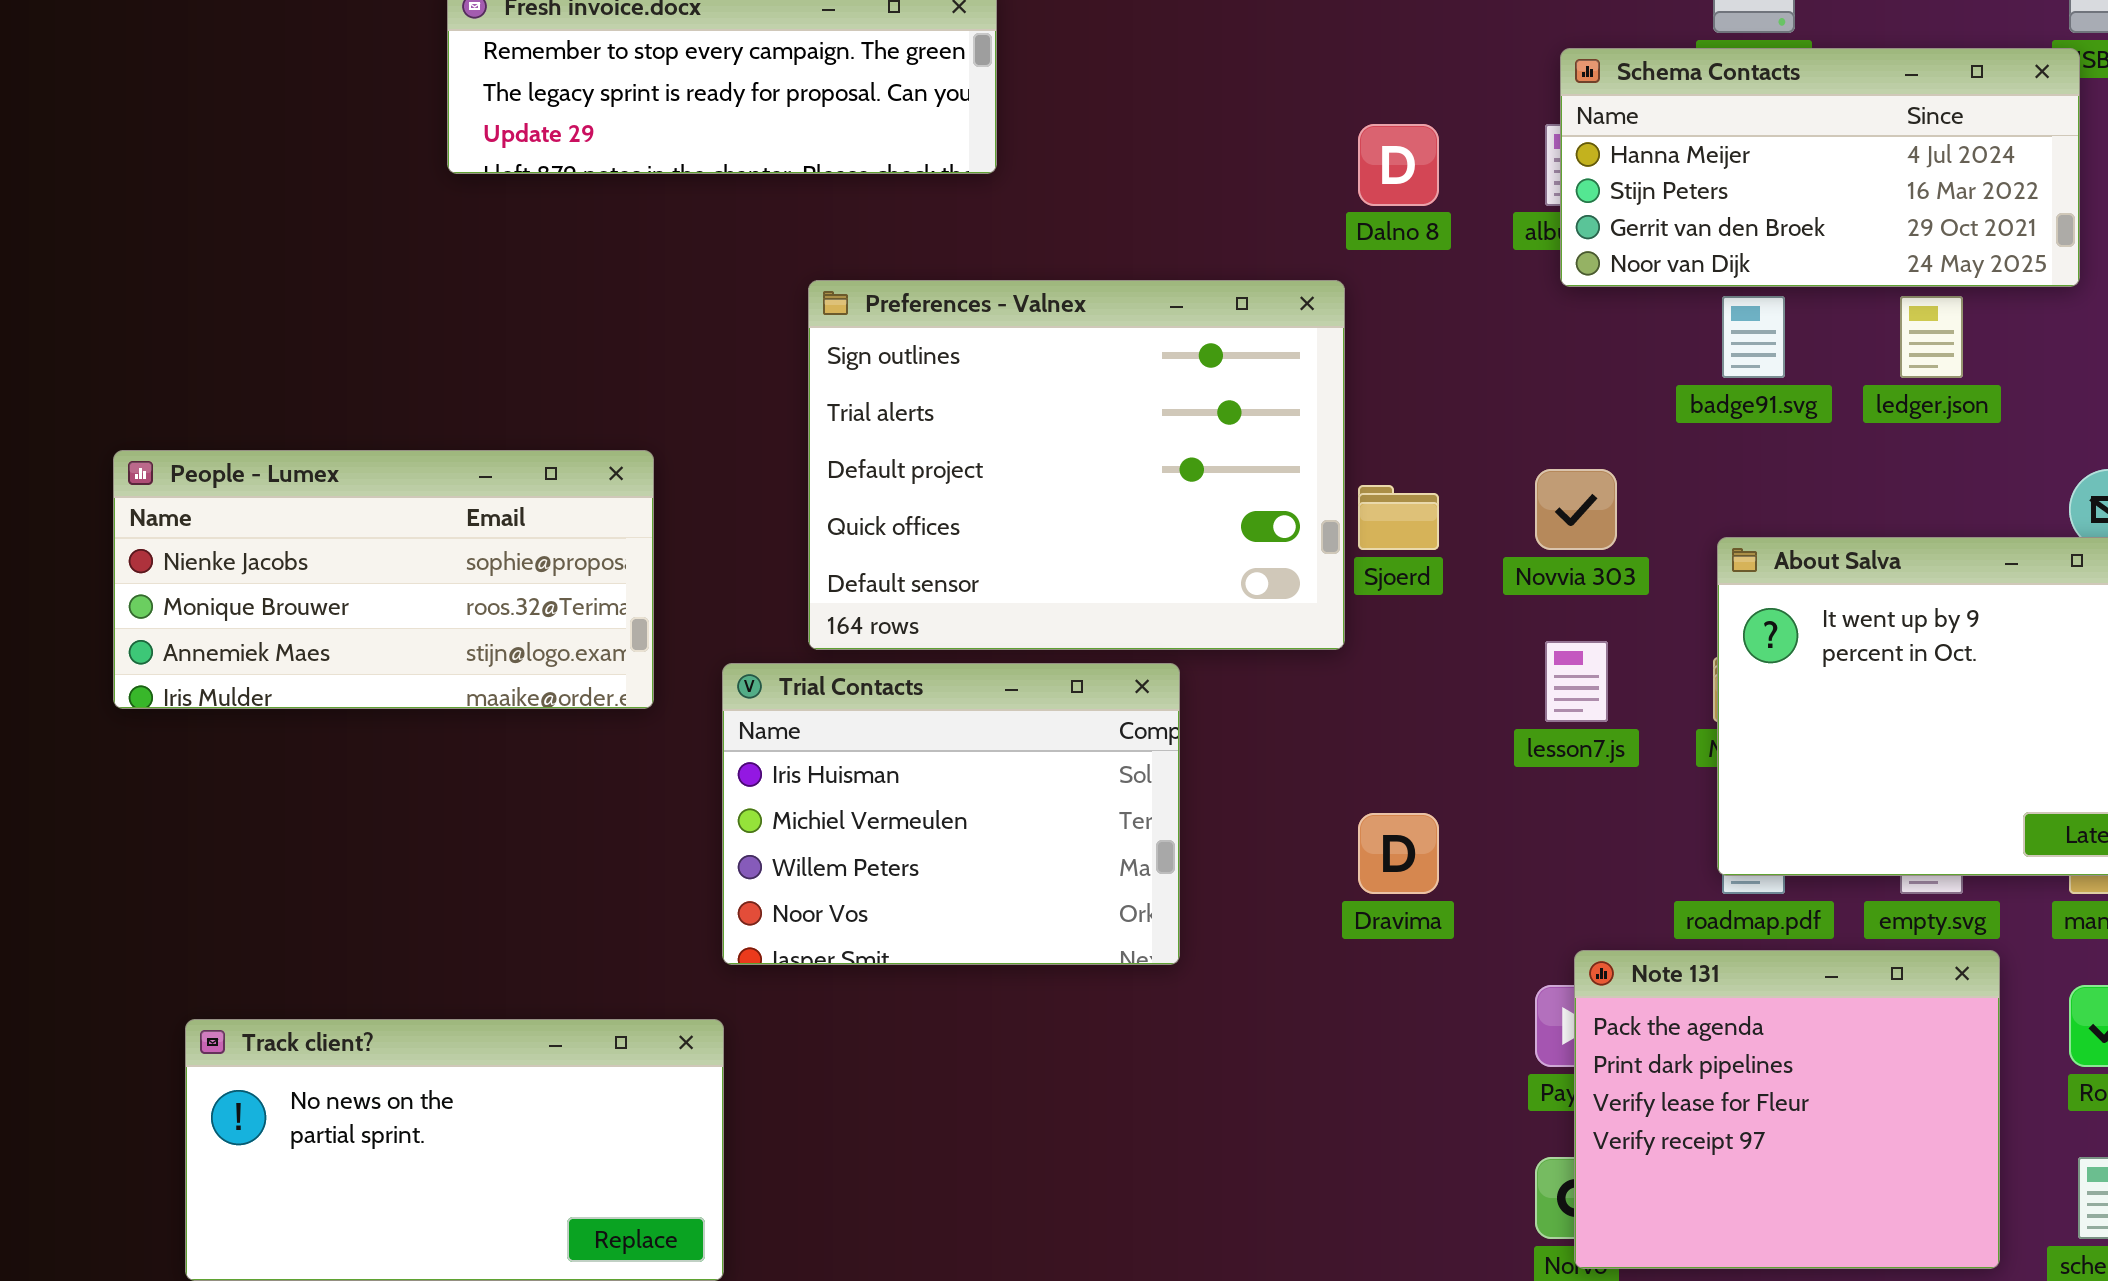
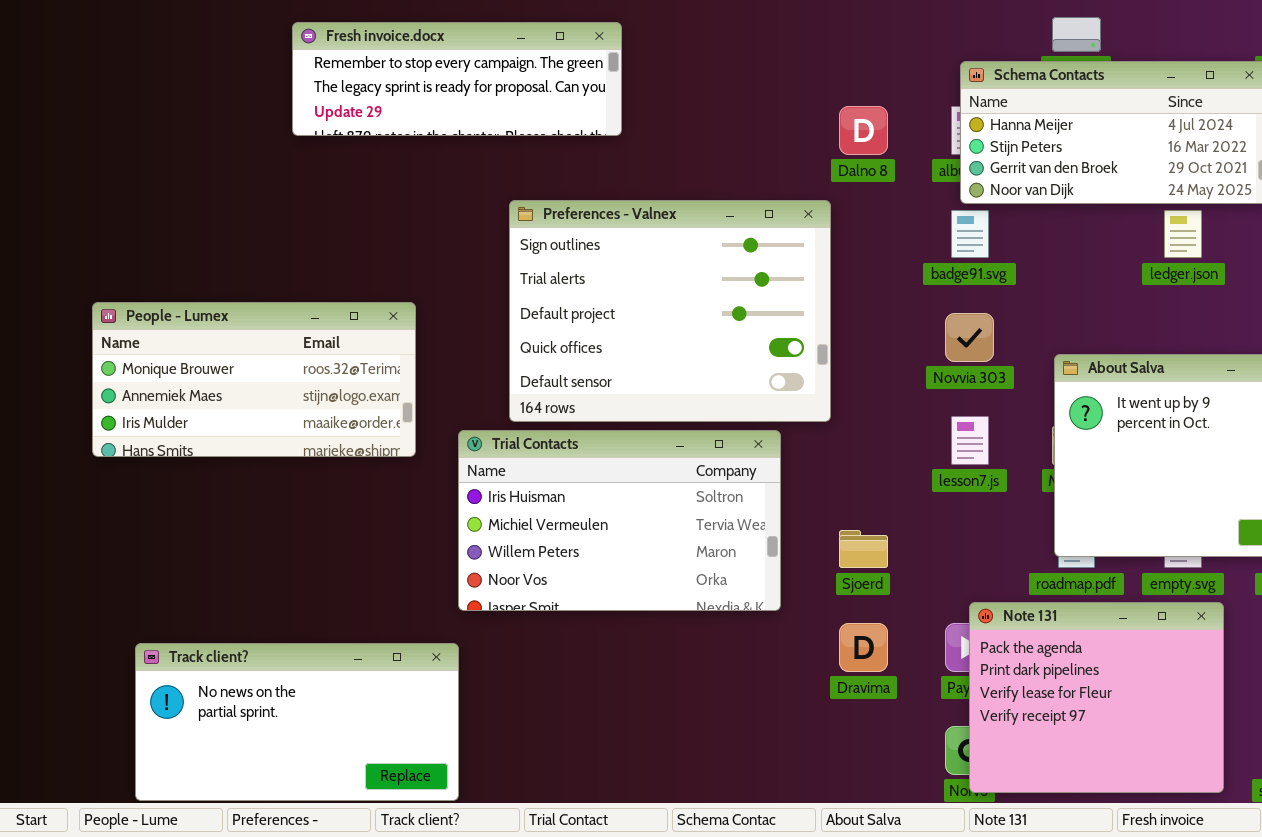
badge91.svg: [1722,296,1785,378] -> [951,210,989,258], moved
People - Lumex: [113,450,654,709] -> [92,302,416,457], scrolled down 1 row
Sjoerd: [1358,485,1439,550] -> [839,530,888,568], moved
Trial Contacts: [722,663,1180,965] -> [458,430,781,611], resized
Dravima: [1358,813,1439,894] -> [839,623,888,672], moved

